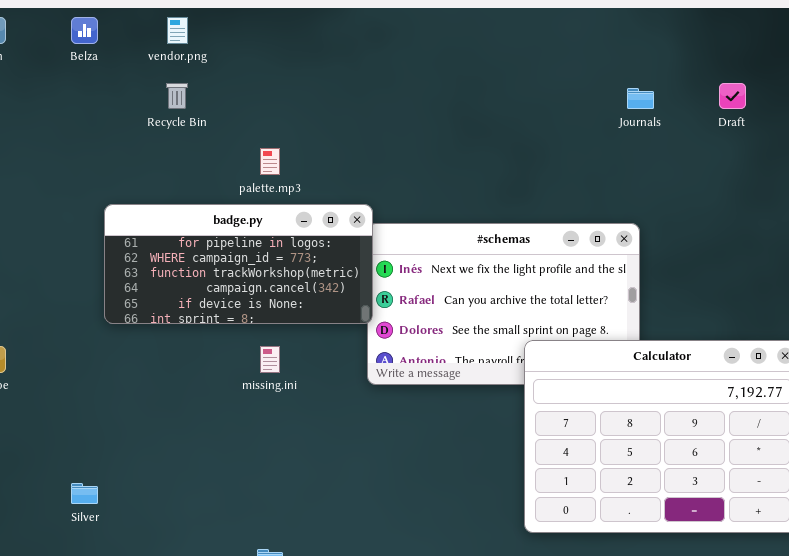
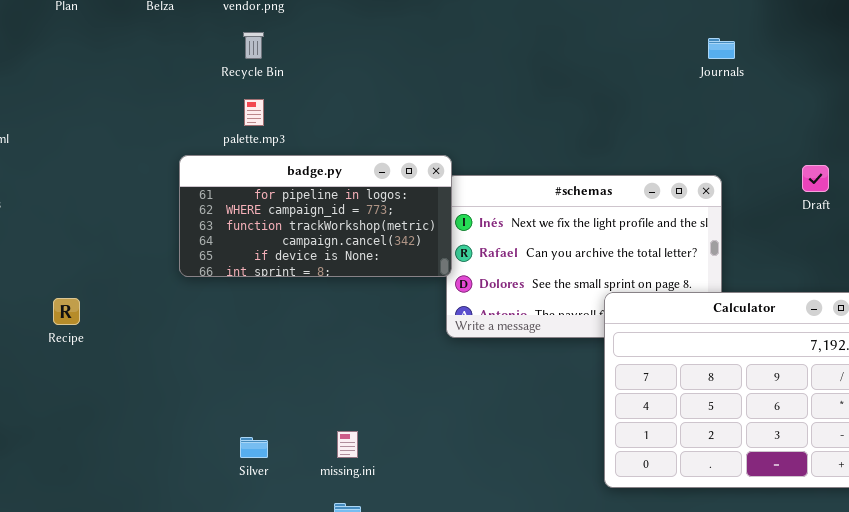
Draft: [719,83,746,109] -> [802,165,829,192], moved
palette.mp3: [260,148,280,175] -> [244,99,264,126], moved
missing.ini: [260,346,280,373] -> [337,431,358,458], moved
Silver: [71,483,98,504] -> [240,437,268,458], moved

